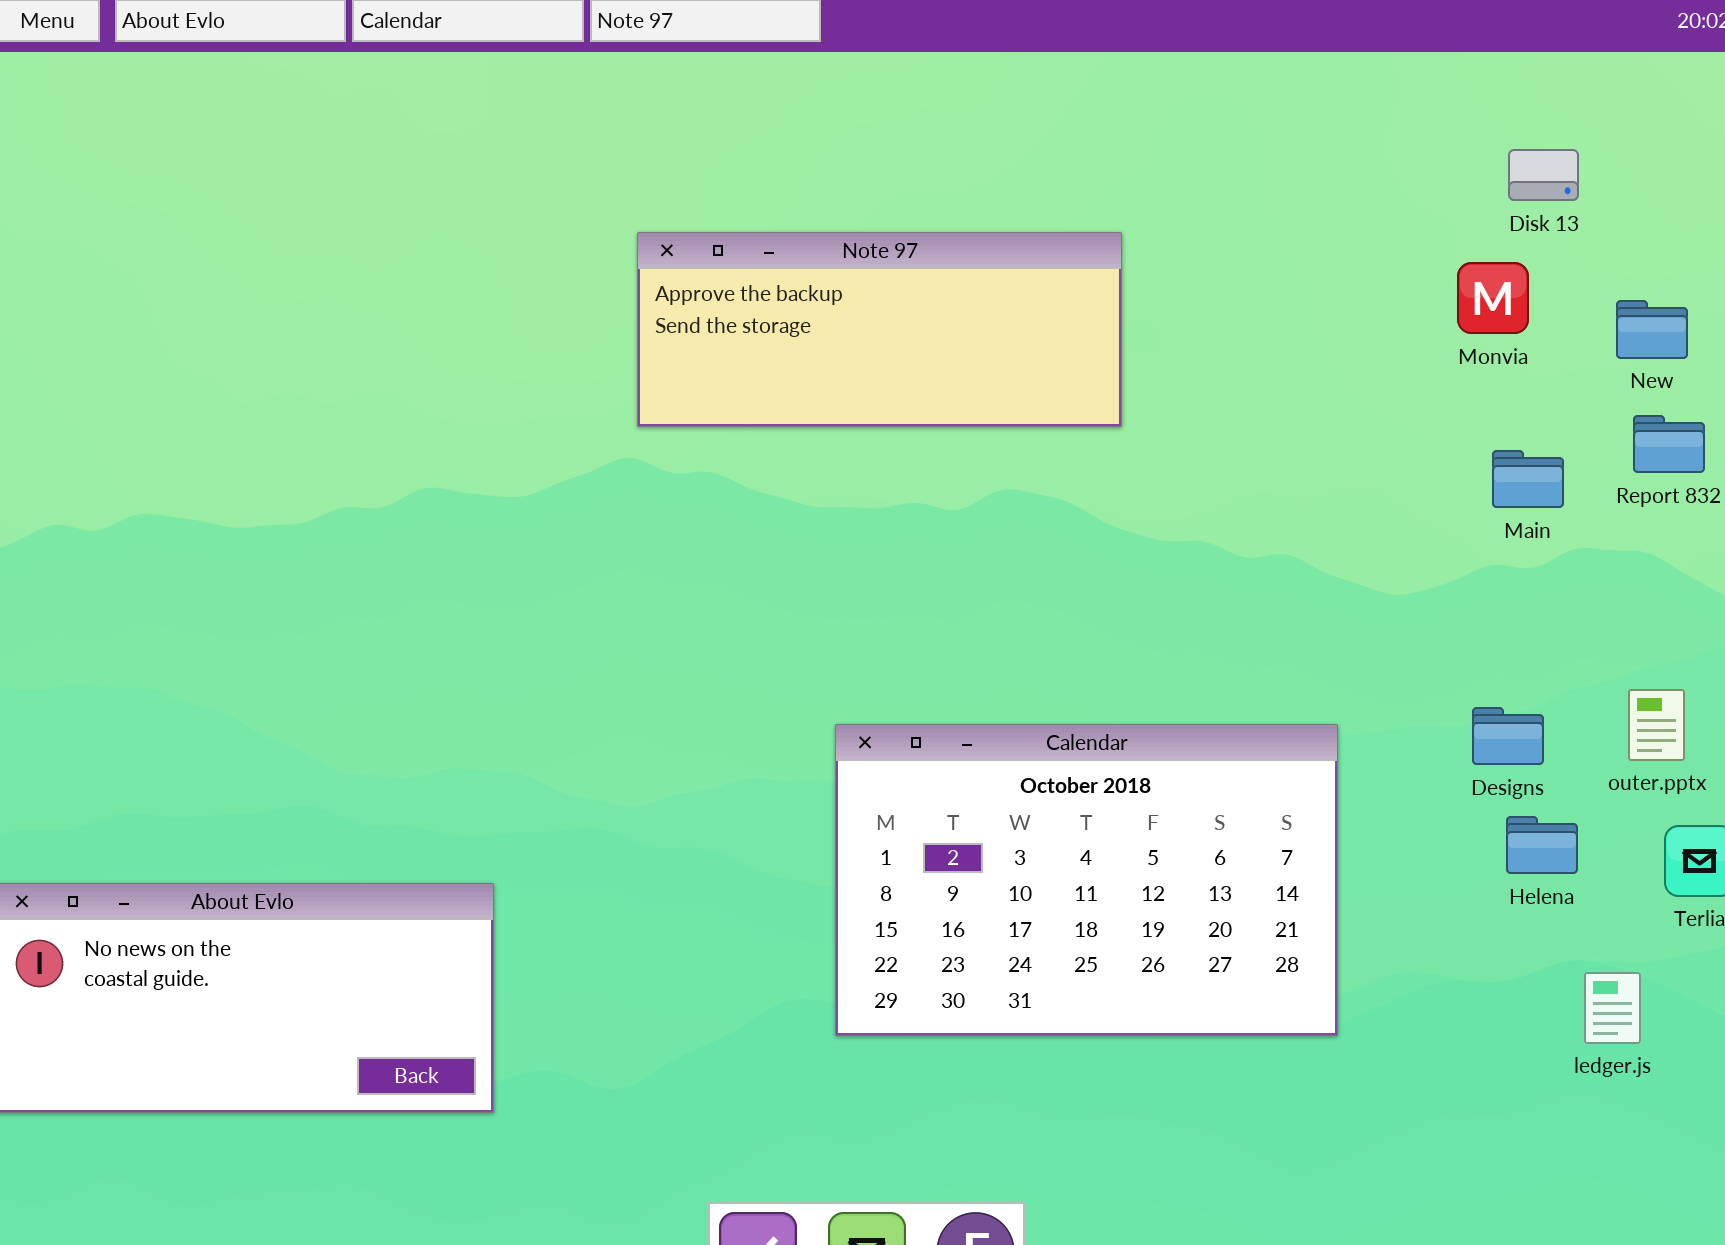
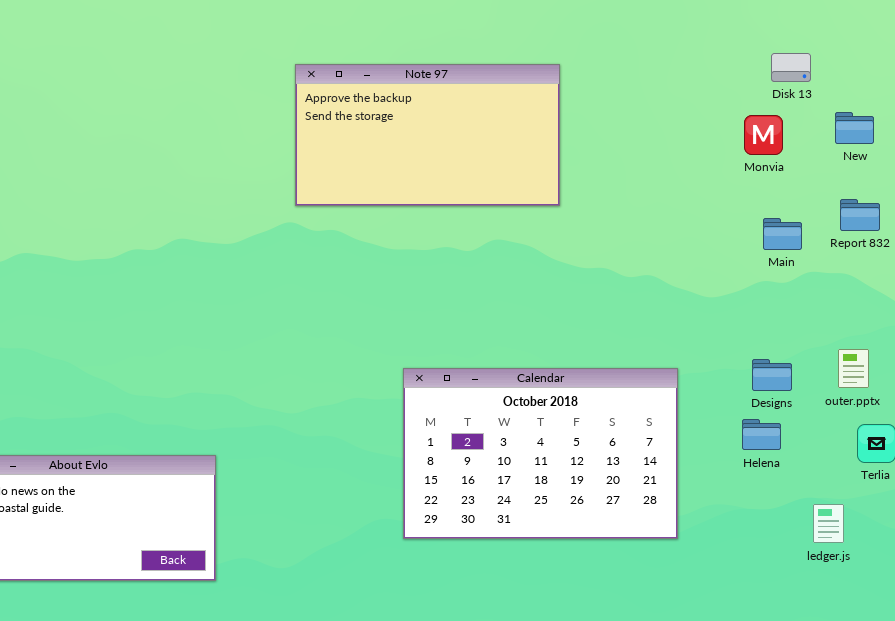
Note 97: [637,232,1122,427] -> [295,64,560,206], resized
New: [1616,300,1688,359] -> [835,112,874,144], moved
Helena: [1506,816,1578,874] -> [742,419,781,450], moved

